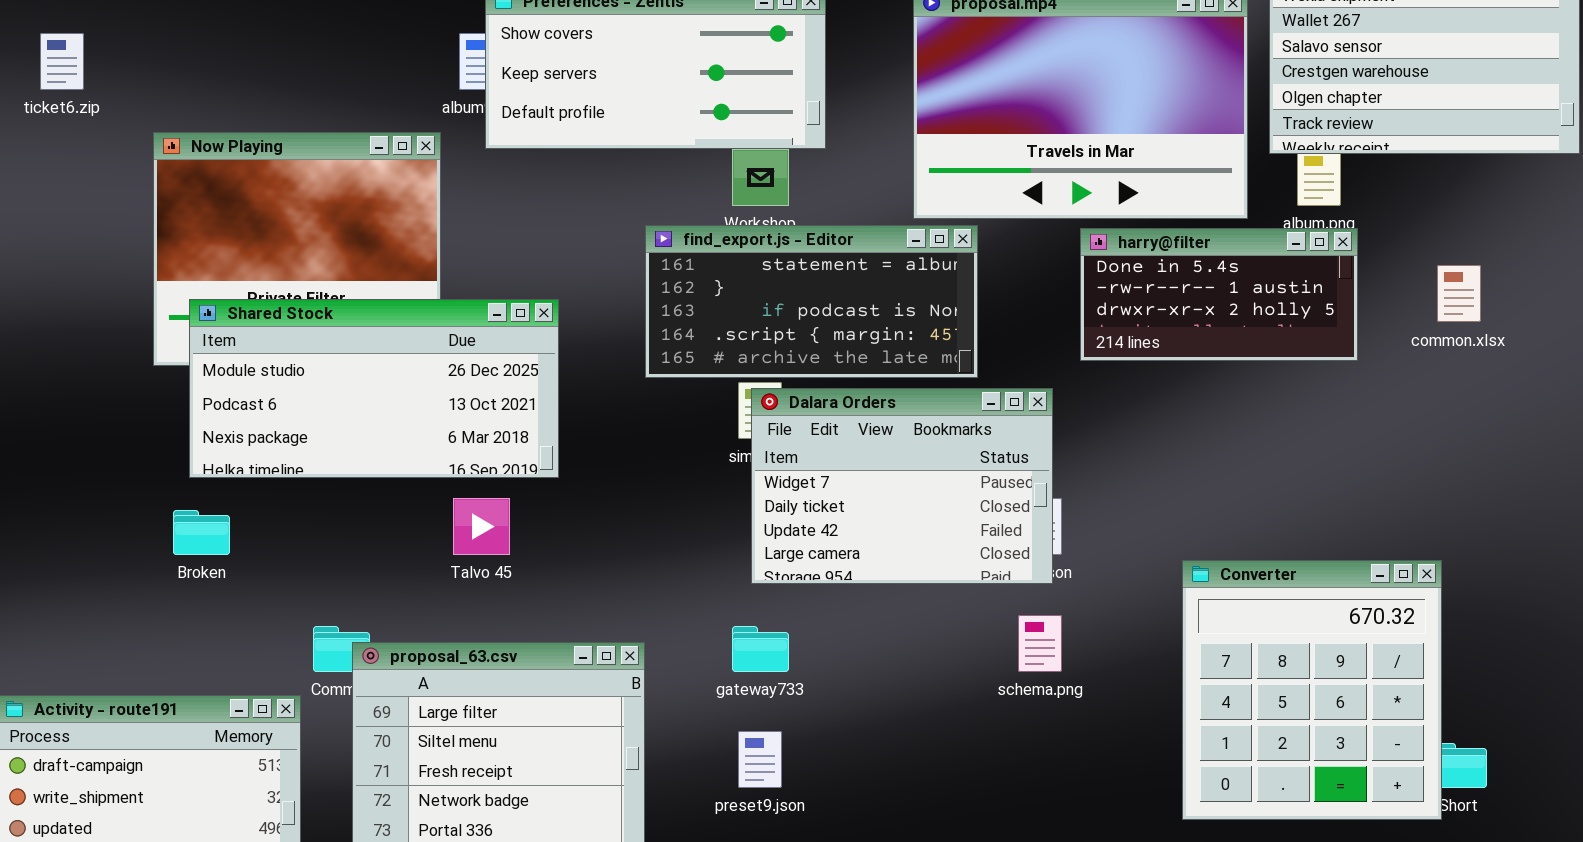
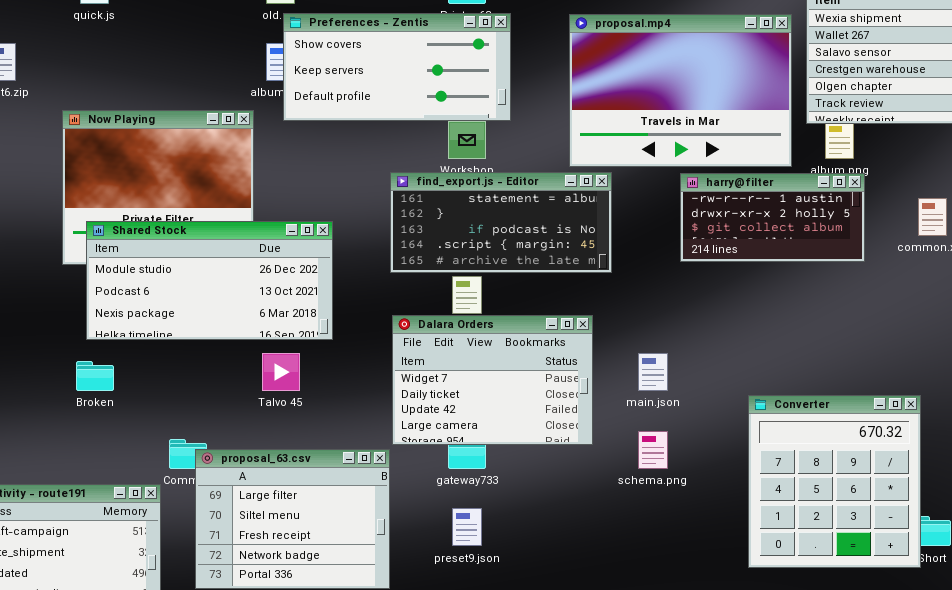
harry@filter: [1080,228,1358,361] -> [680,173,865,262], scrolled down 1 row
Dalara Orders: [751,388,1053,584] -> [392,315,593,445], moved

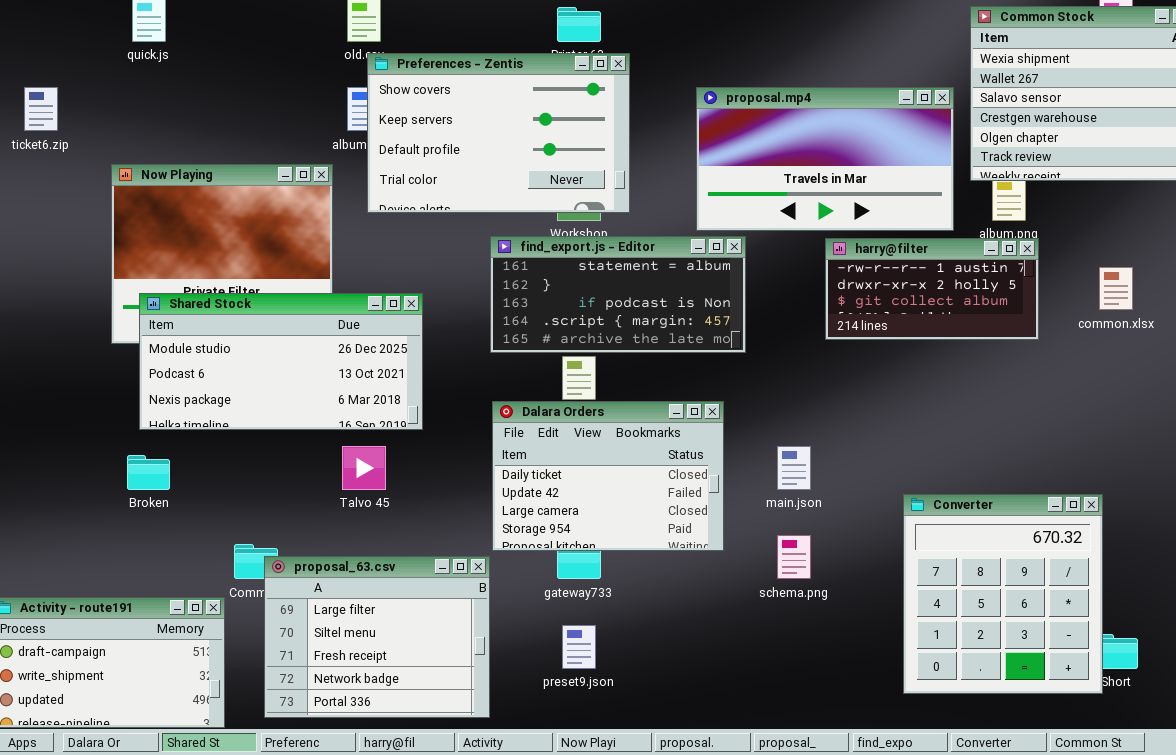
Preferences - Zentis: [283,13,511,121] -> [367,53,630,213], resized
proposal.mp4: [569,14,792,167] -> [696,87,954,231], resized
Dalara Orders: [392,315,593,445] -> [492,401,724,551], scrolled down 1 row

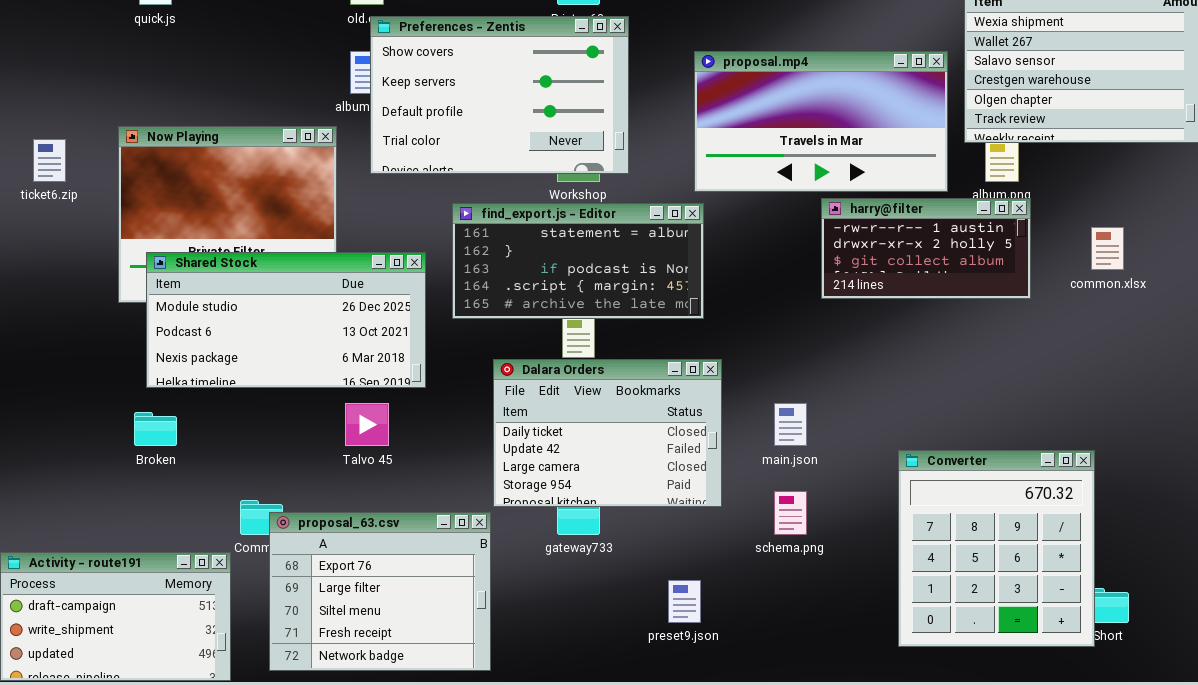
ticket6.zip: [24,87,58,131] -> [33,139,66,182], moved
find_export.js - Editor: [490,236,746,353] -> [452,203,704,319], moved
proposal_63.csv: [264,556,490,718] -> [269,512,491,671], scrolled up 1 row
preset9.json: [562,625,596,669] -> [668,580,701,623], moved

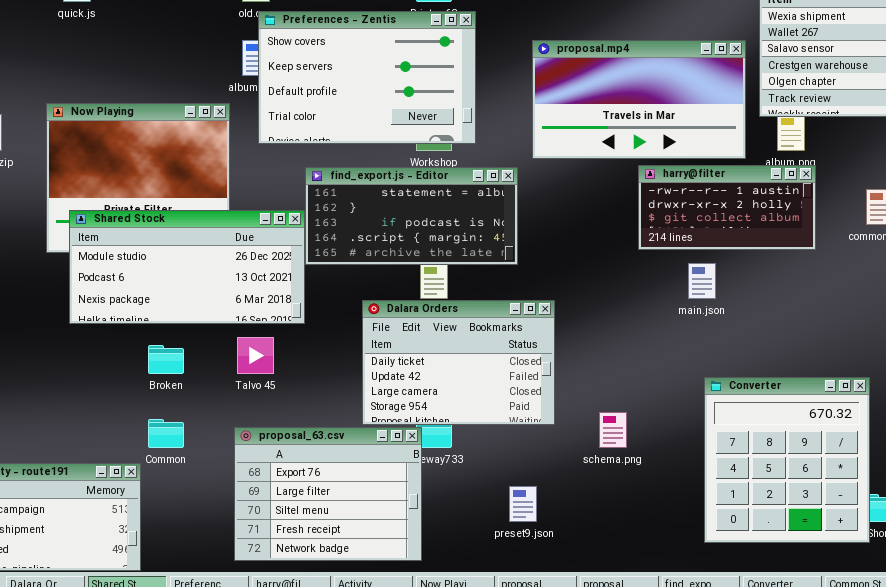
find_export.js - Editor: [452,203,704,319] -> [305,167,518,265], moved
main.json: [774,403,807,446] -> [688,263,716,299], moved
Broken: [134,412,177,446] -> [148,345,184,374], moved
proposal_63.csv: [269,512,491,671] -> [234,427,422,561], moved

